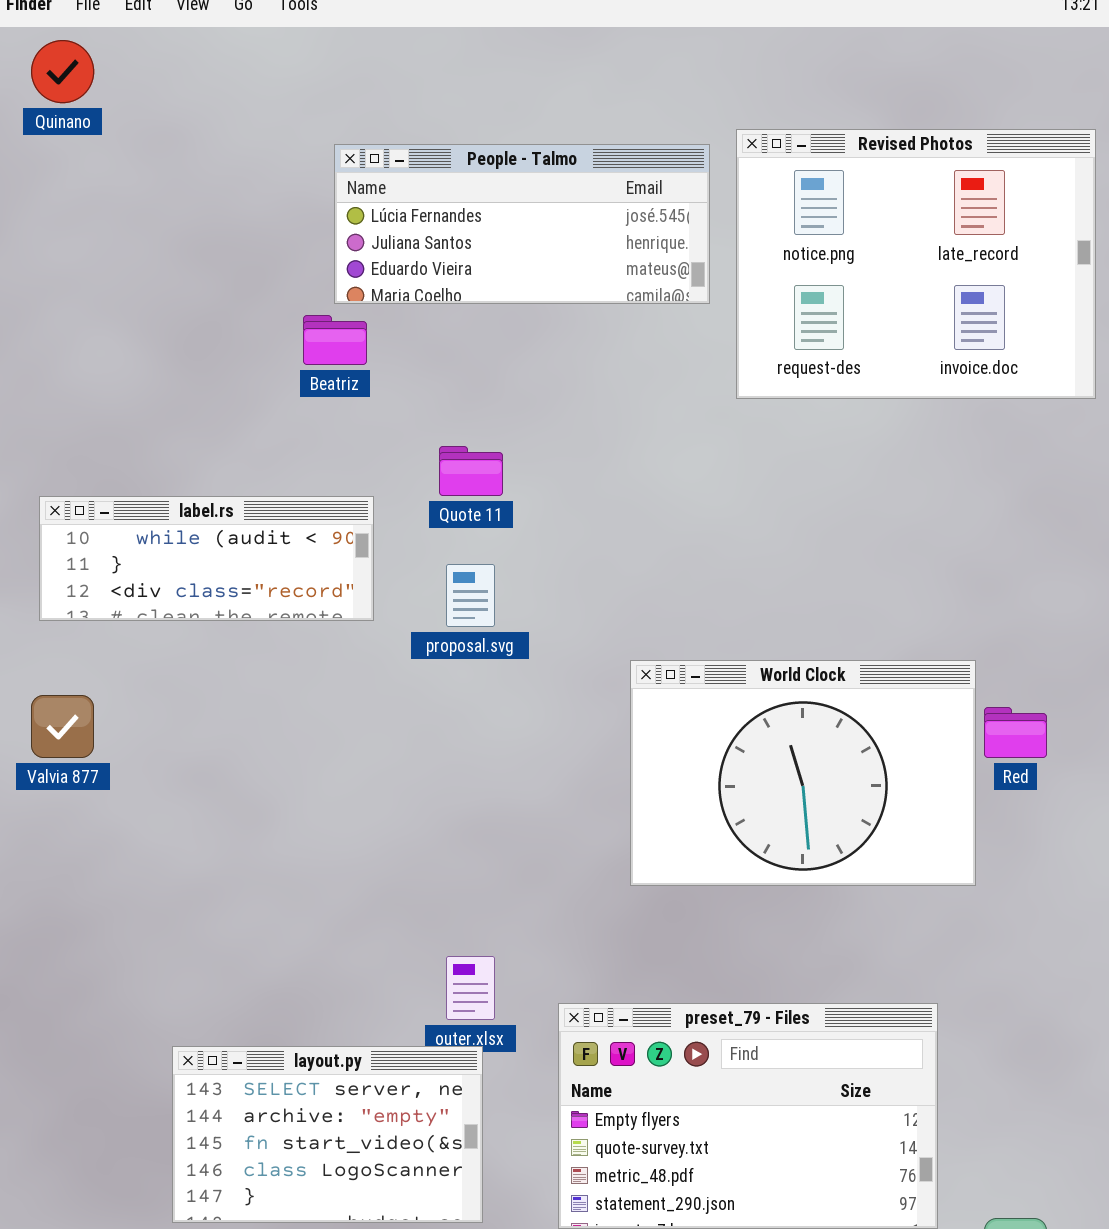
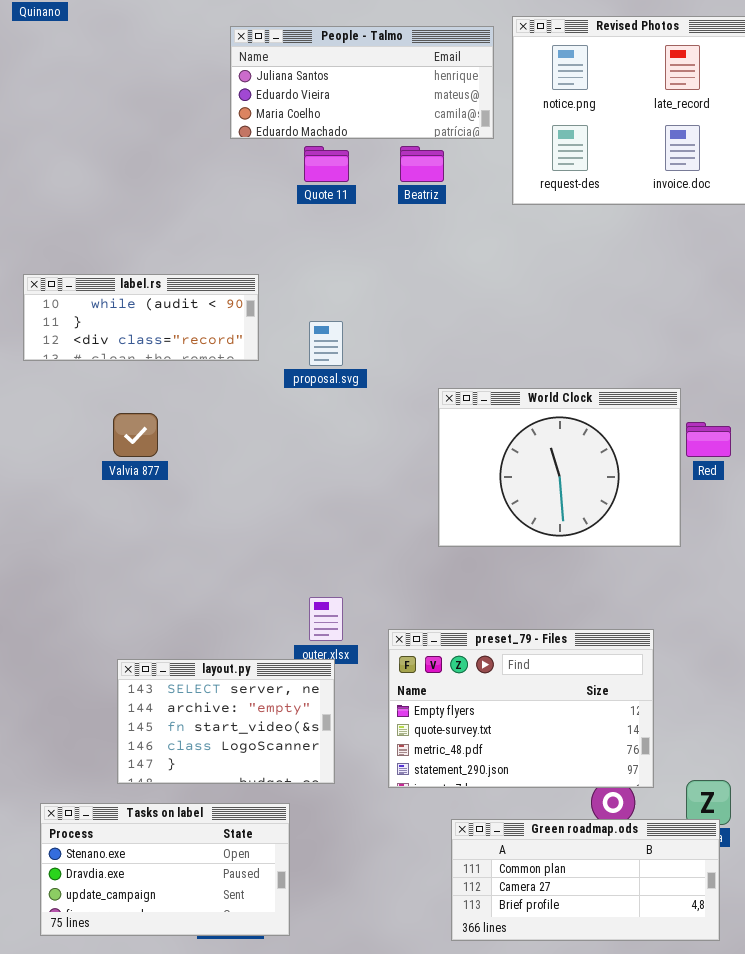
People - Talmo: [334,144,710,304] -> [230,26,494,139], scrolled down 1 row
Beatriz: [303,315,367,365] -> [400,146,444,182], moved
Quote 11: [439,446,503,496] -> [304,146,349,182], moved
Valvia 877: [31,695,94,758] -> [113,413,158,457], moved

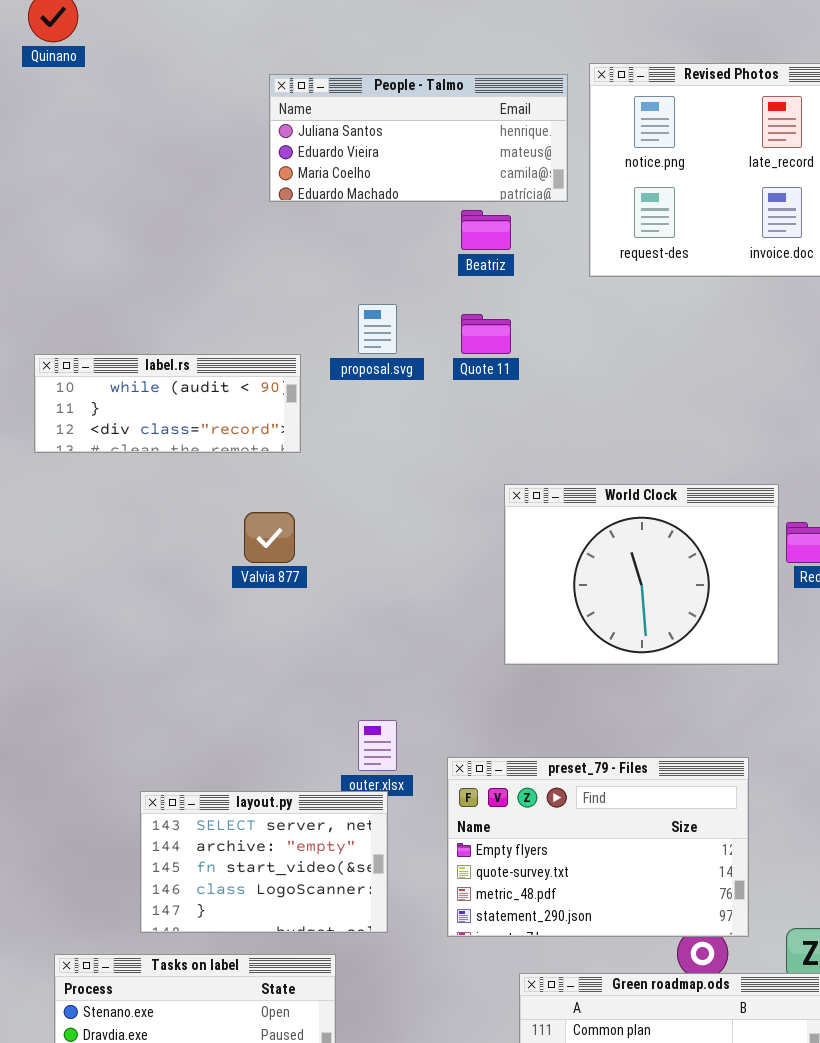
Quote 11: [304,146,349,182] -> [461,314,511,354], moved
proposal.svg: [309,321,343,366] -> [358,304,397,354], moved
Valvia 877: [113,413,158,457] -> [244,512,295,563], moved

